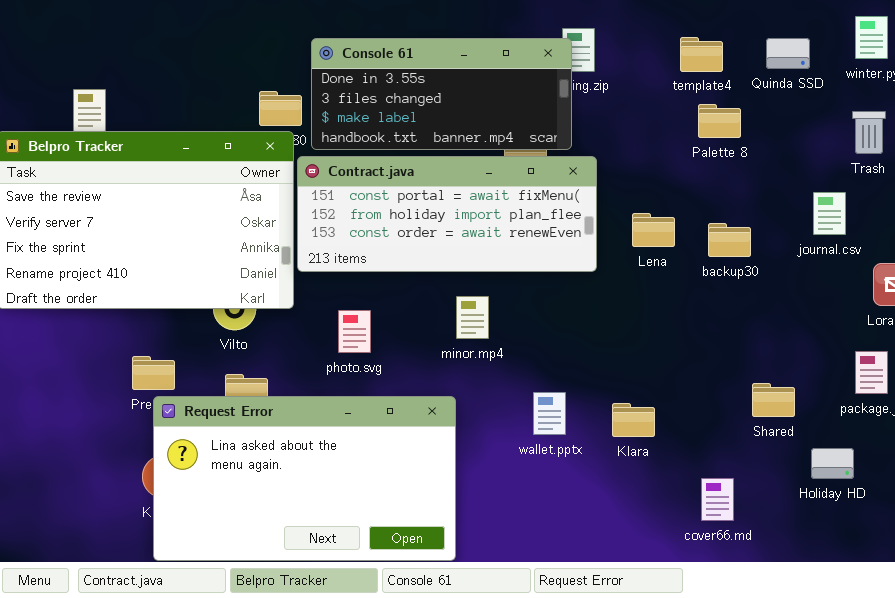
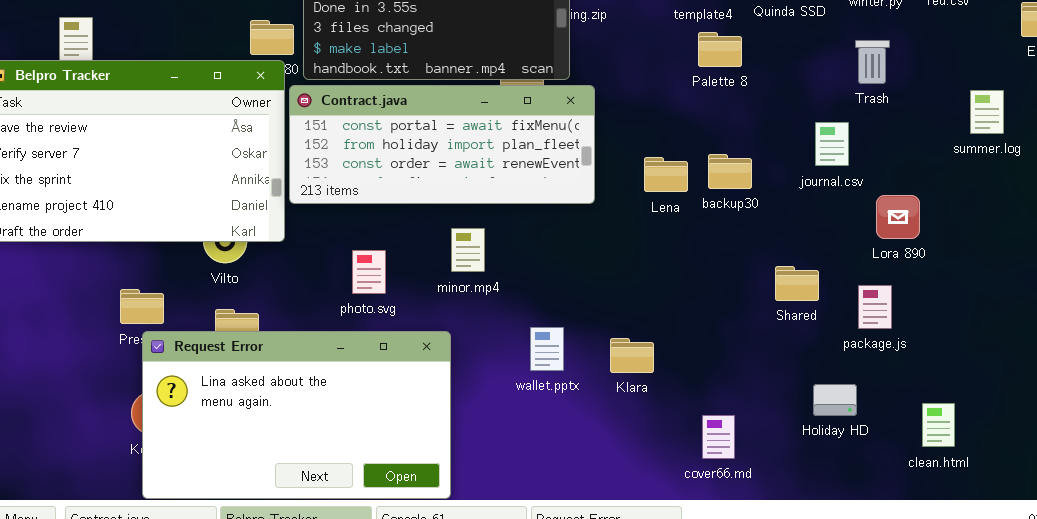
Lena: [632,213,675,247] -> [644,157,688,192], moved
photo.svg: [338,310,371,353] -> [352,250,386,294], moved
Shared: [752,383,795,417] -> [775,266,819,301], moved

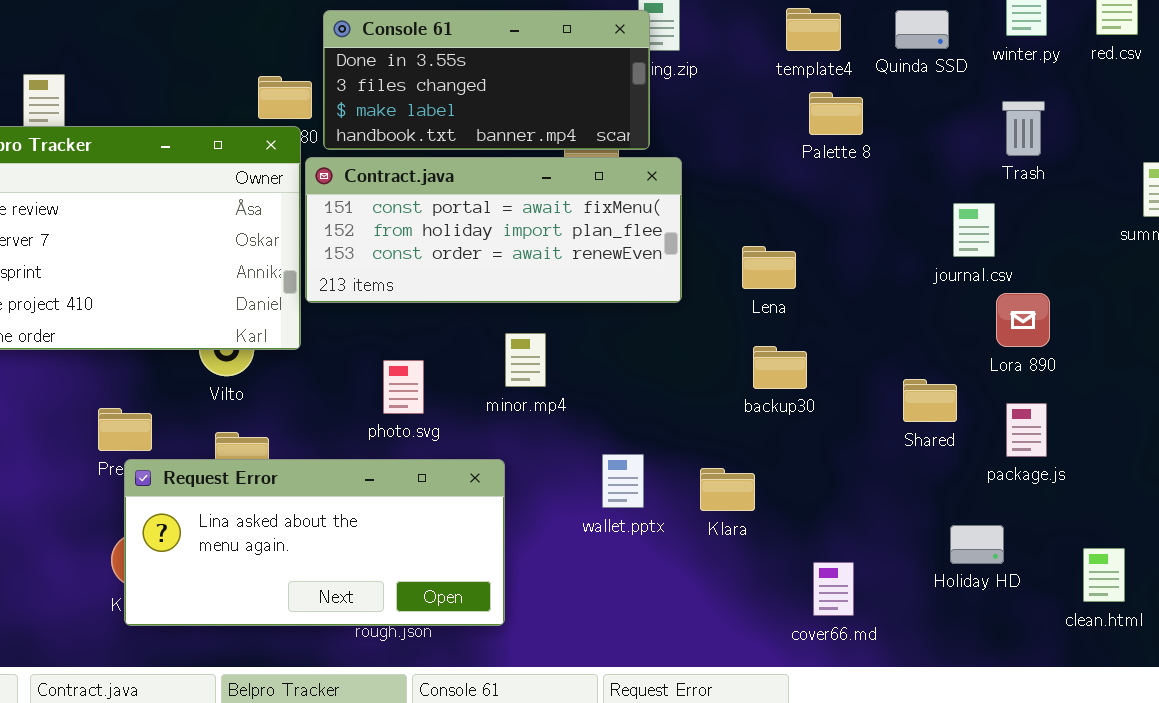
backup30: [708,154,752,189] -> [753,346,807,389], moved
Lora 890: [876,195,920,239] -> [996,293,1050,347], moved
Request Error: [142,331,451,499] -> [124,459,505,626], resized

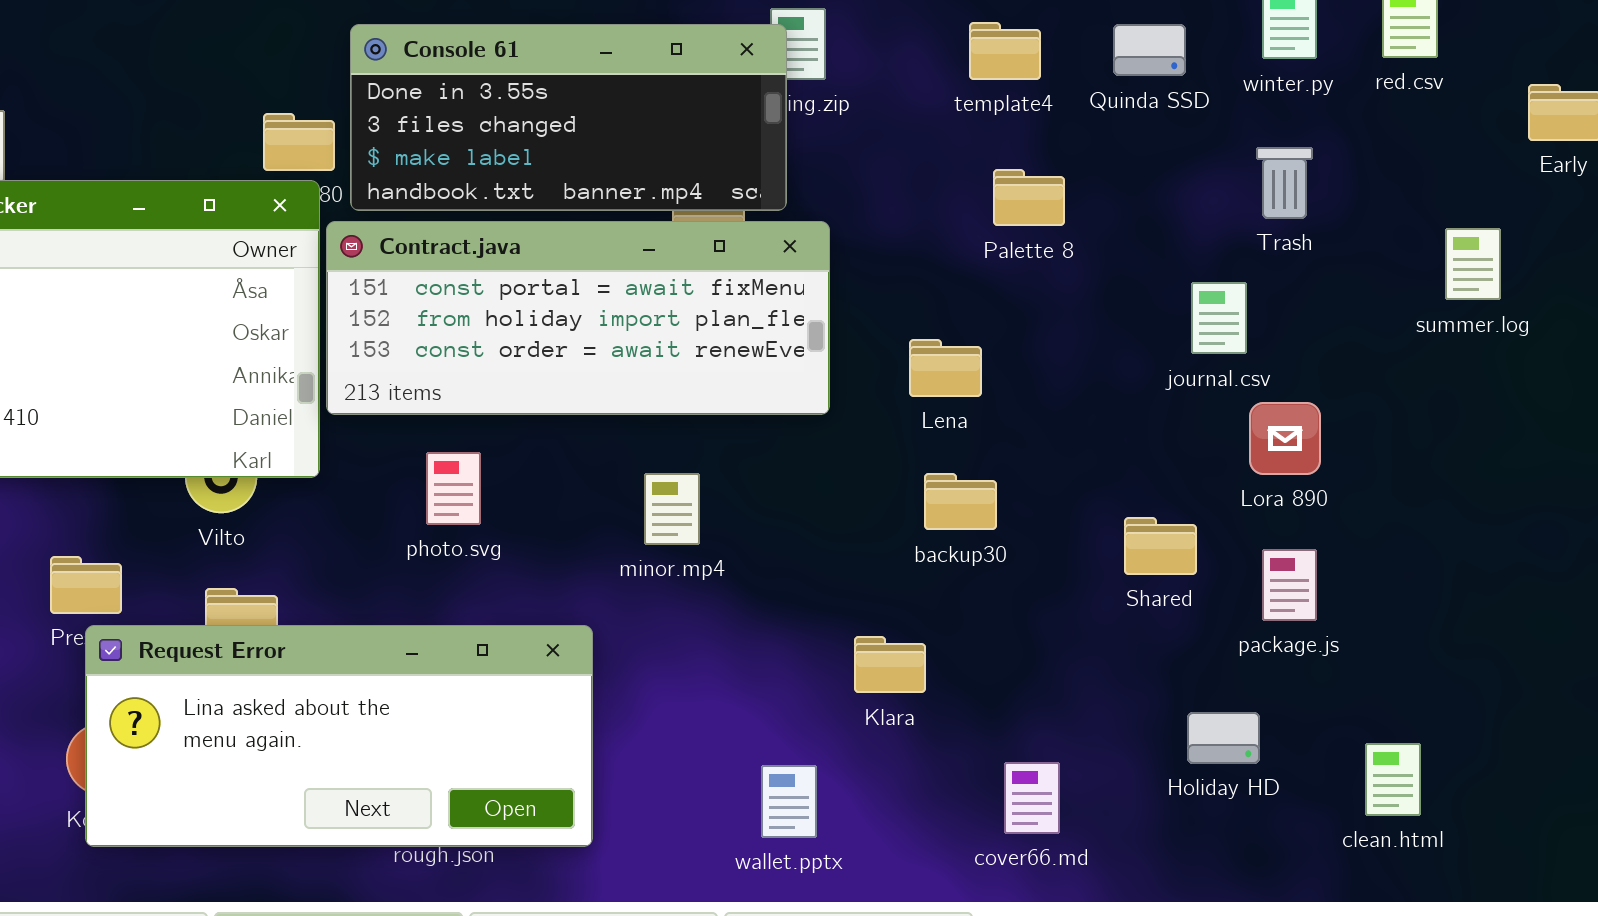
Palette 8: [809,92,863,135] -> [993,169,1065,226], moved
minor.mp4: [505,333,546,387] -> [644,473,700,545], moved
photo.svg: [383,360,424,414] -> [426,452,481,525], moved
wallet.pptx: [602,454,644,508] -> [761,765,817,838], moved

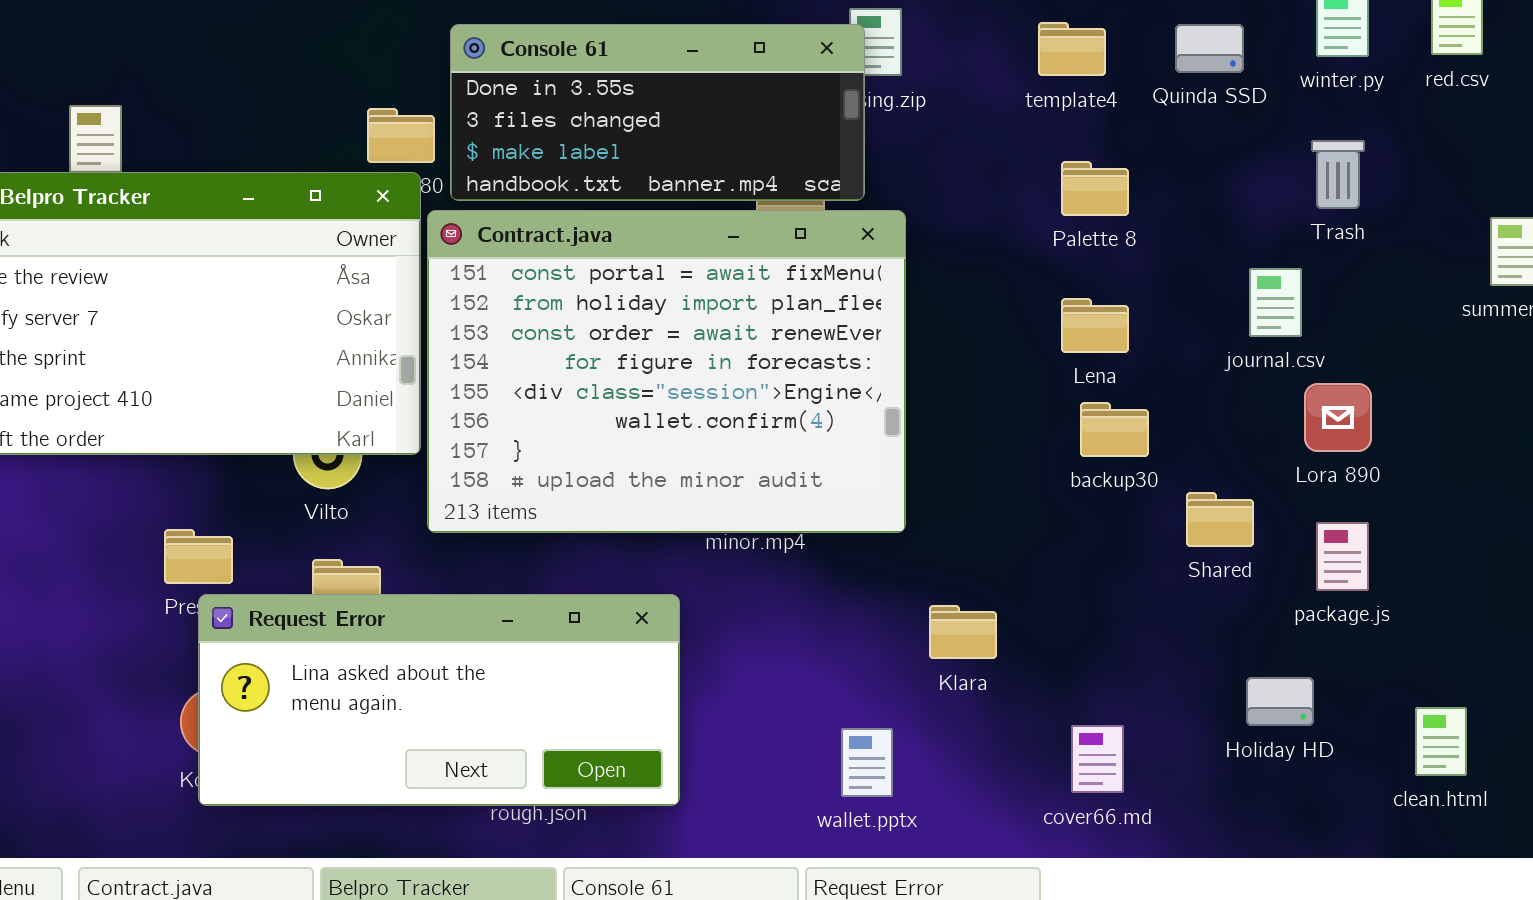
Contract.java: [326,221,830,415] -> [427,210,906,533], resized
Lena: [909,339,982,397] -> [1061,298,1129,353], moved
backup30: [924,473,997,530] -> [1080,402,1149,457], moved

